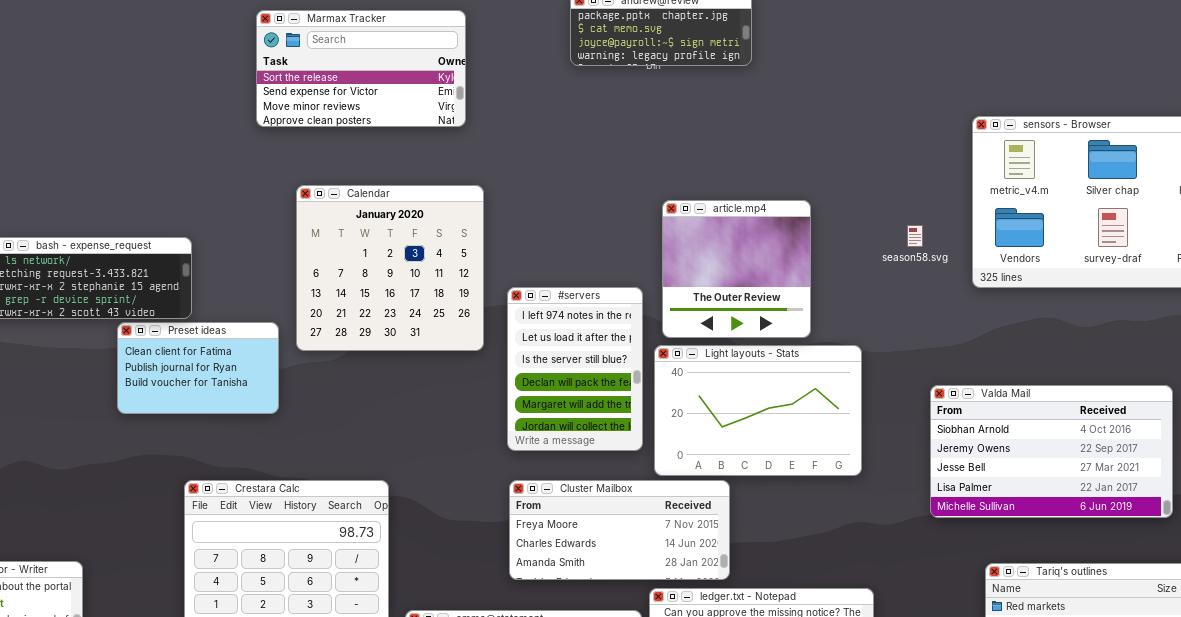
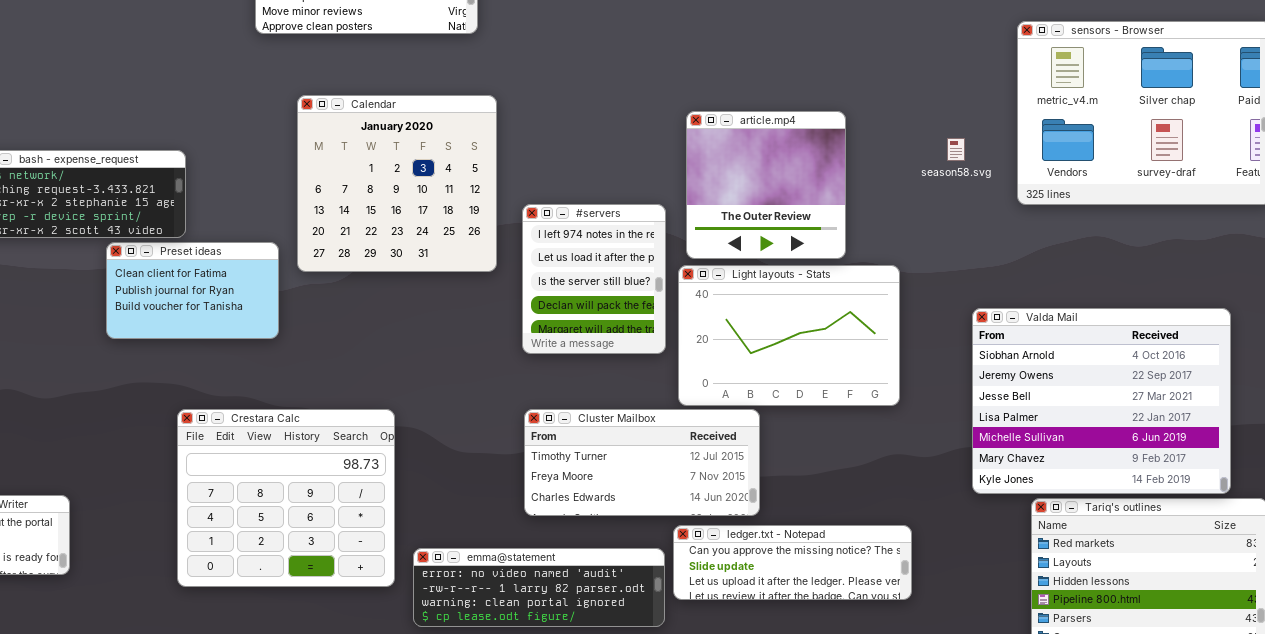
#servers: [507,287,643,451] -> [522,204,666,354], resized
Valda Mail: [930,385,1173,518] -> [972,308,1231,494], resized
Cluster Mailbox: [509,480,730,580] -> [524,409,760,516], scrolled up 1 row

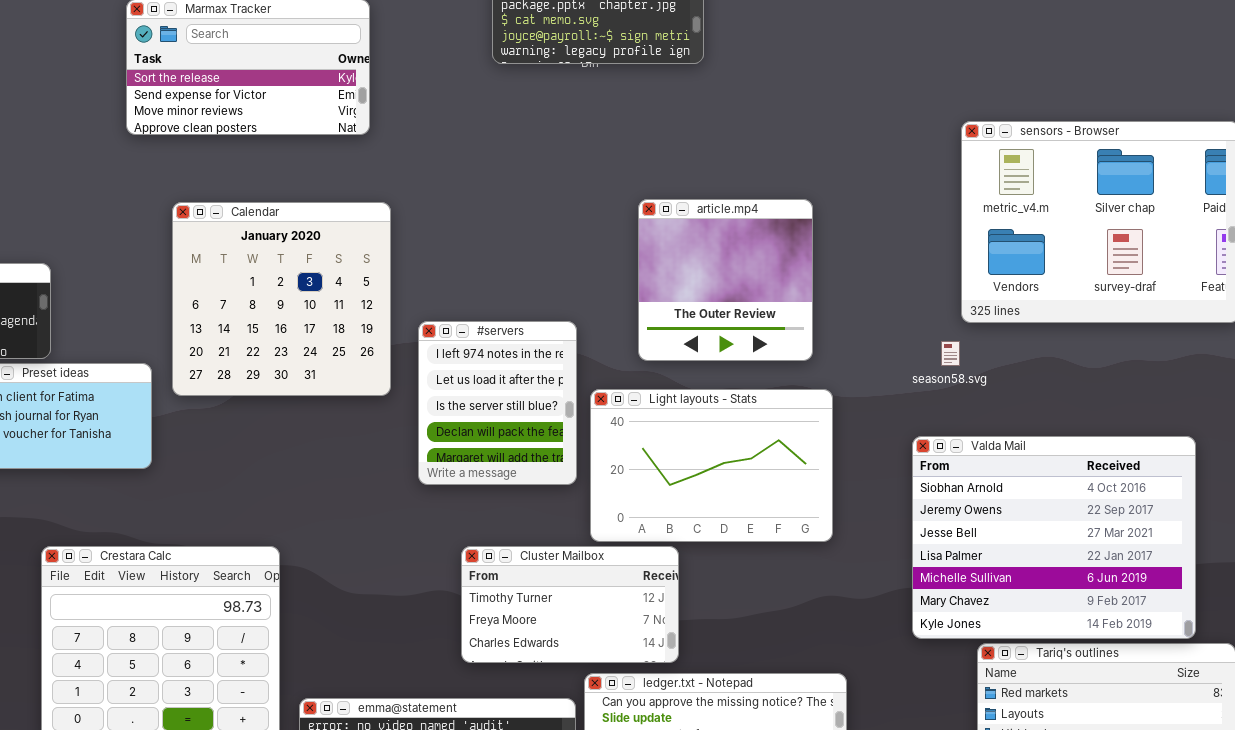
article.mp4: [686,111,846,259] -> [638,199,813,361], moved
season58.svg: [947,138,965,161] -> [941,341,960,366], moved
Cluster Mailbox: [524,409,760,516] -> [461,546,679,663], resized

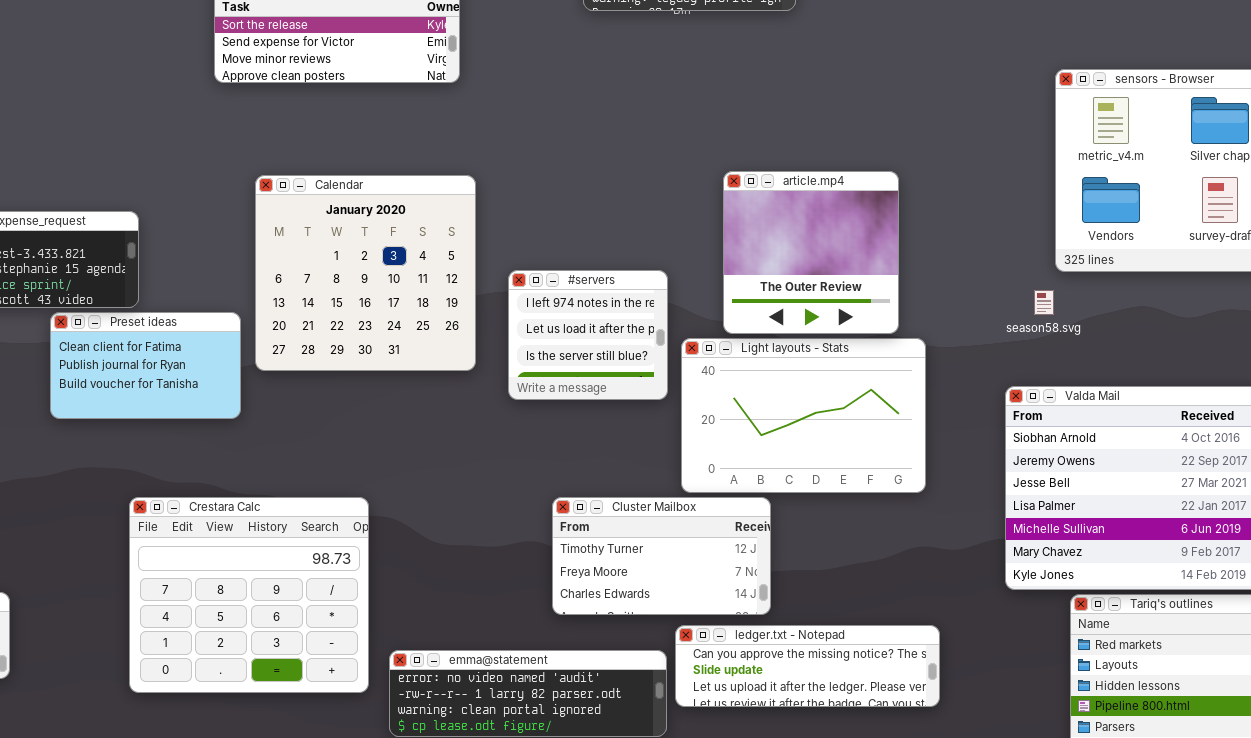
article.mp4: [638,199,813,361] -> [723,171,899,334], moved
Calendar: [172,202,391,396] -> [255,175,476,371], moved
#servers: [418,321,577,485] -> [508,270,668,400], resized

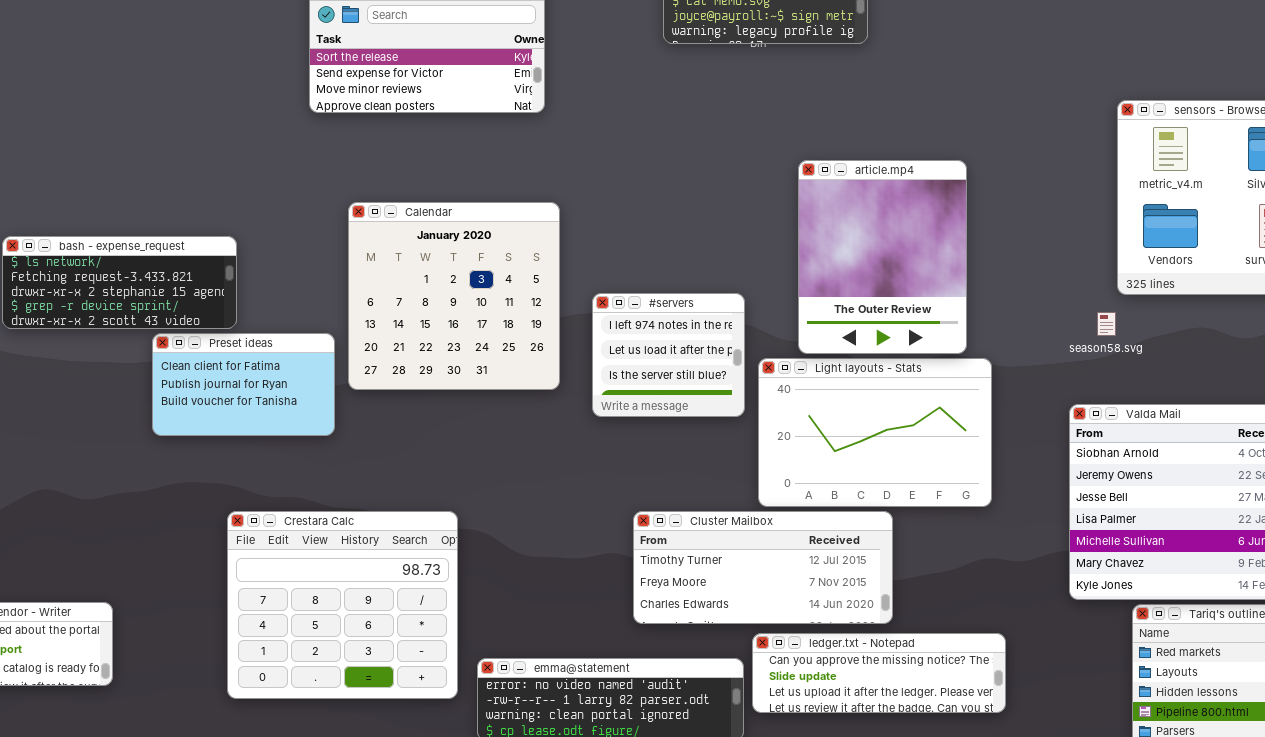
article.mp4: [723,171,899,334] -> [798,160,967,354], resized
Cluster Mailbox: [552,497,771,615] -> [633,511,893,624], resized

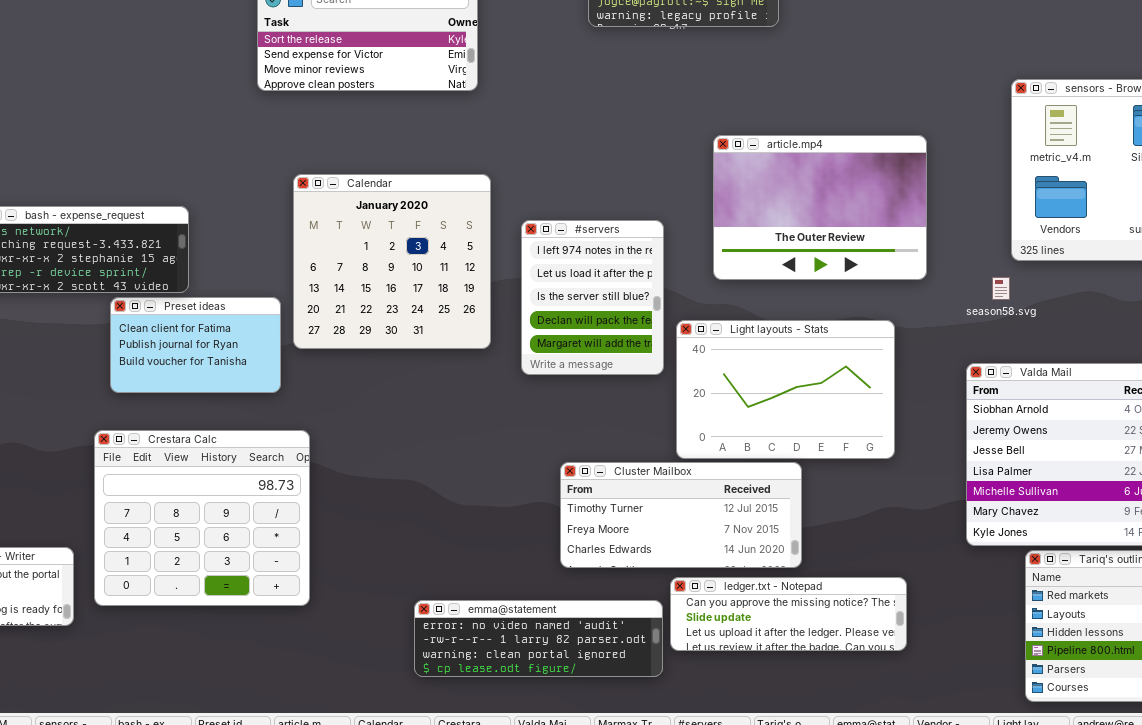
article.mp4: [798,160,967,354] -> [713,135,927,280], resized
#servers: [592,293,745,417] -> [521,220,664,375], resized
Crestara Calc: [227,511,458,699] -> [94,430,310,606], moved

